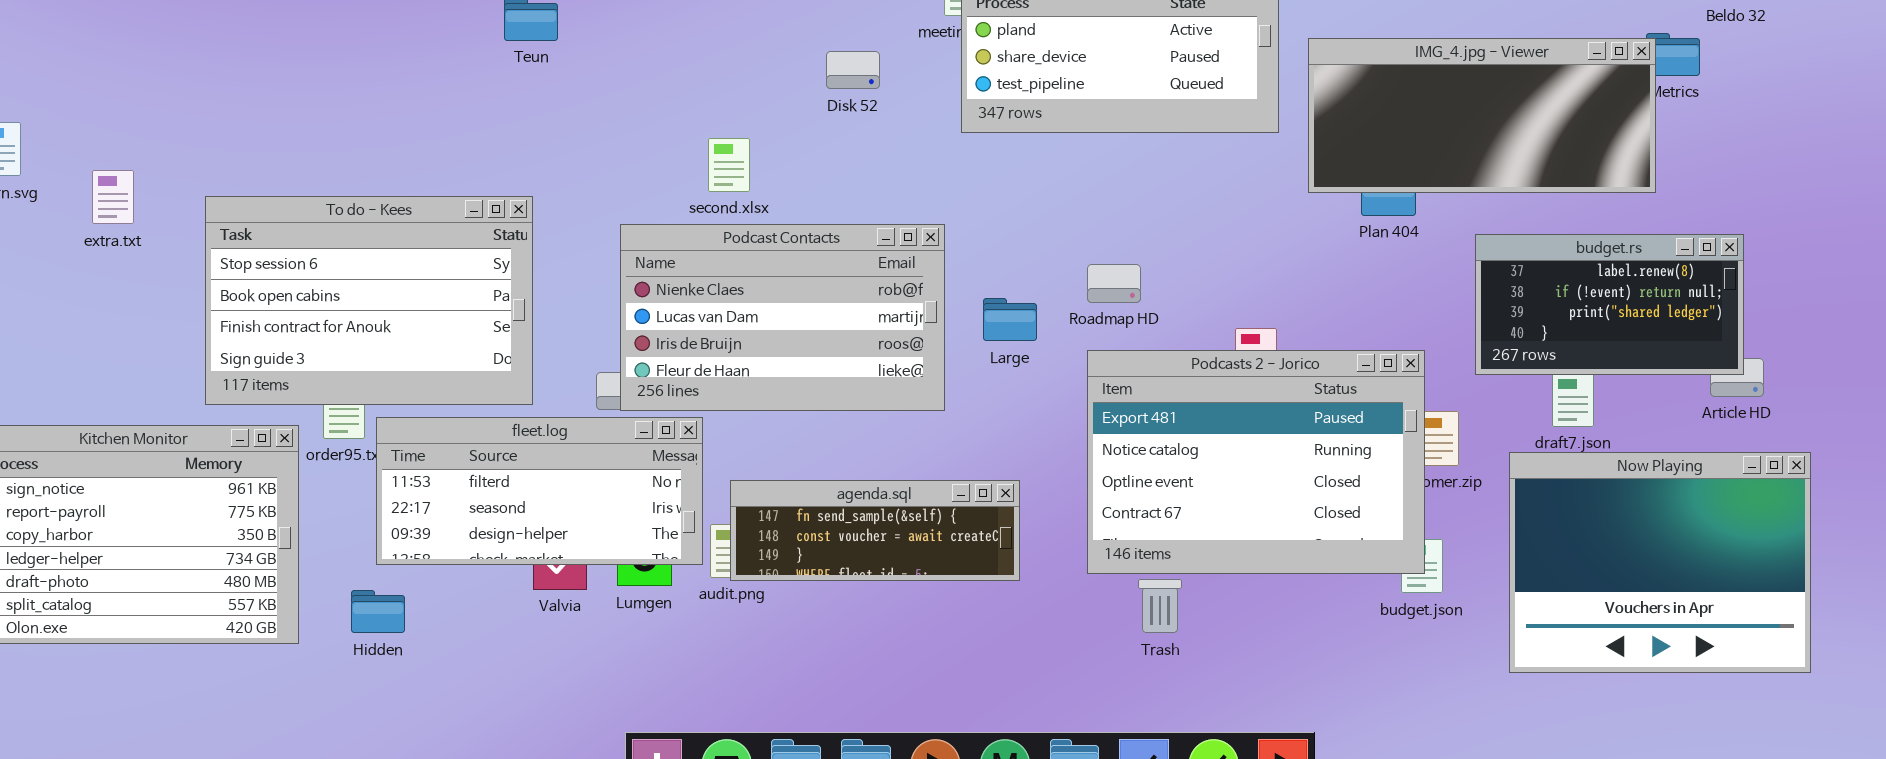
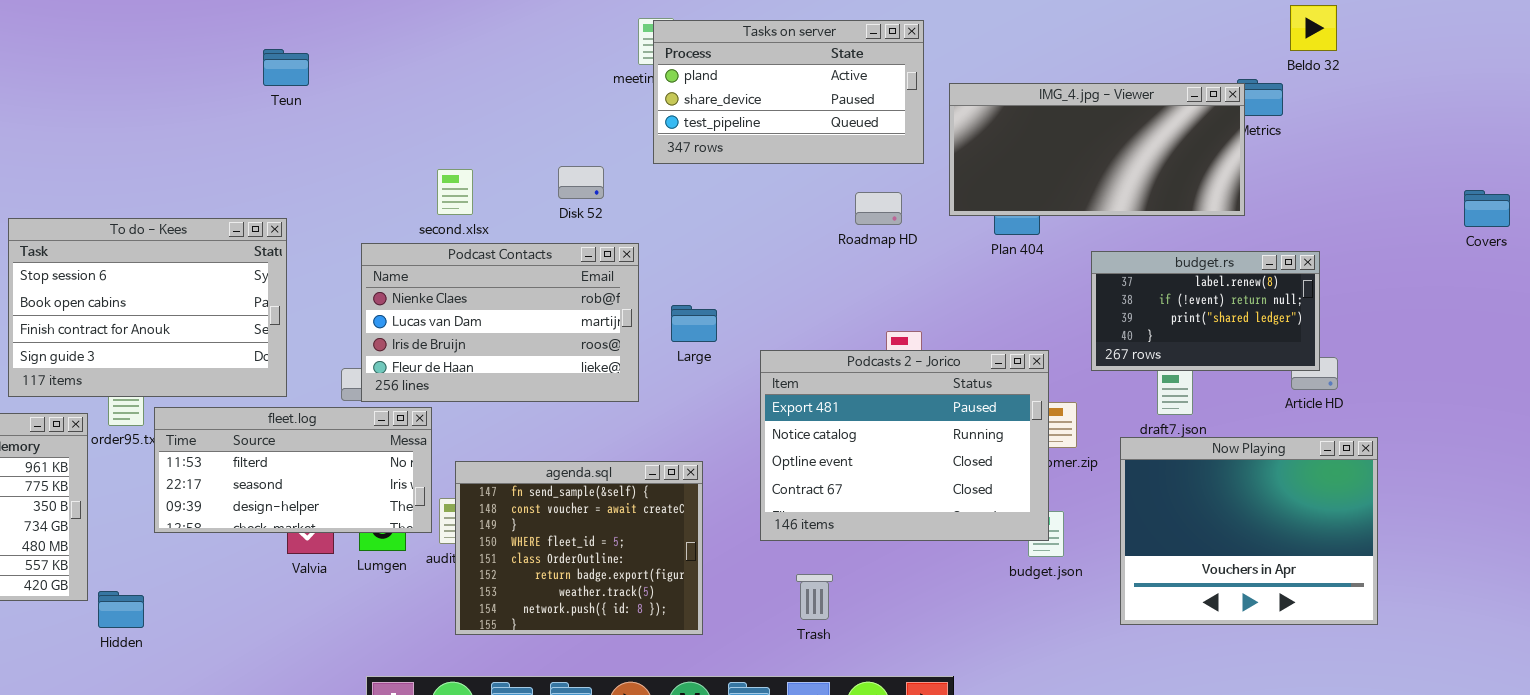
Disk 52: [826,51,880,89] -> [558,166,604,199], moved
Roadmap HD: [1087,264,1141,303] -> [855,192,902,225], moved
agenda.sql: [730,480,1020,581] -> [455,461,703,635], resized
Trash: [1138,579,1182,633] -> [796,574,833,620], moved
Hidden: [351,590,405,633] -> [98,591,144,628], moved

